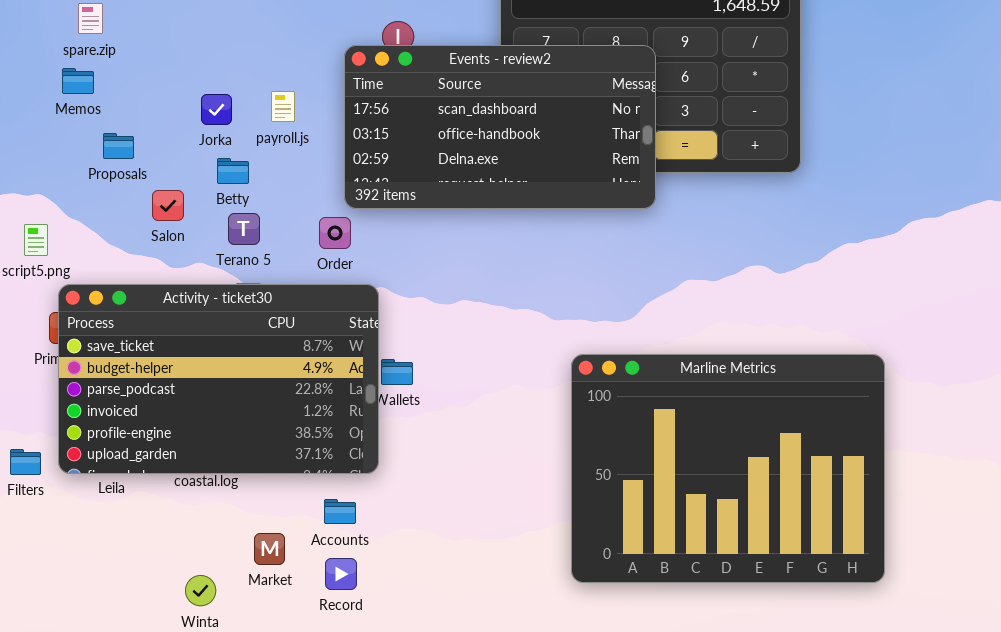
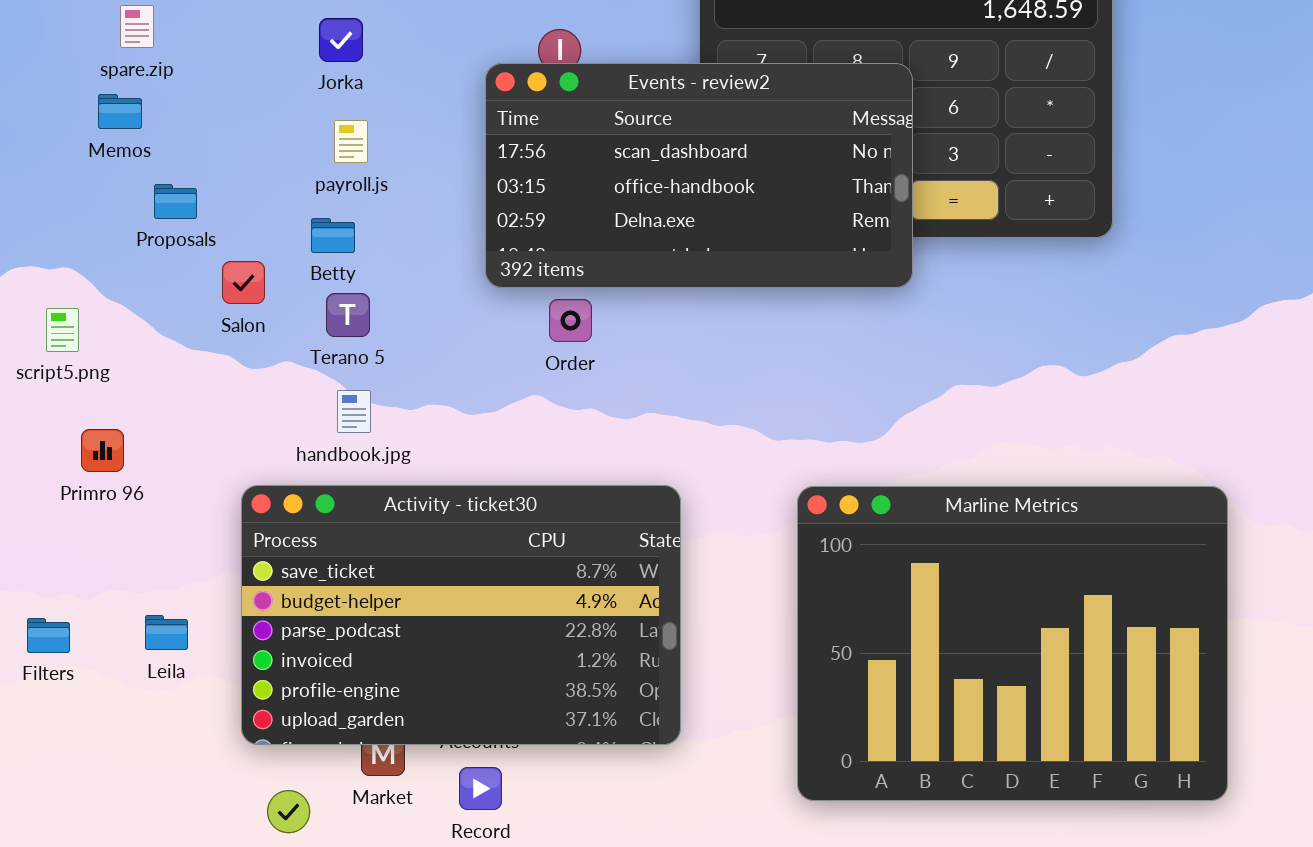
payroll.js: [271,91,295,122] -> [334,120,368,163], moved
Jorka: [201,94,232,125] -> [319,18,363,62], moved
Order: [319,217,351,249] -> [549,299,592,342], moved
Activity - ticket30: [58,284,379,474] -> [241,485,681,745], moved

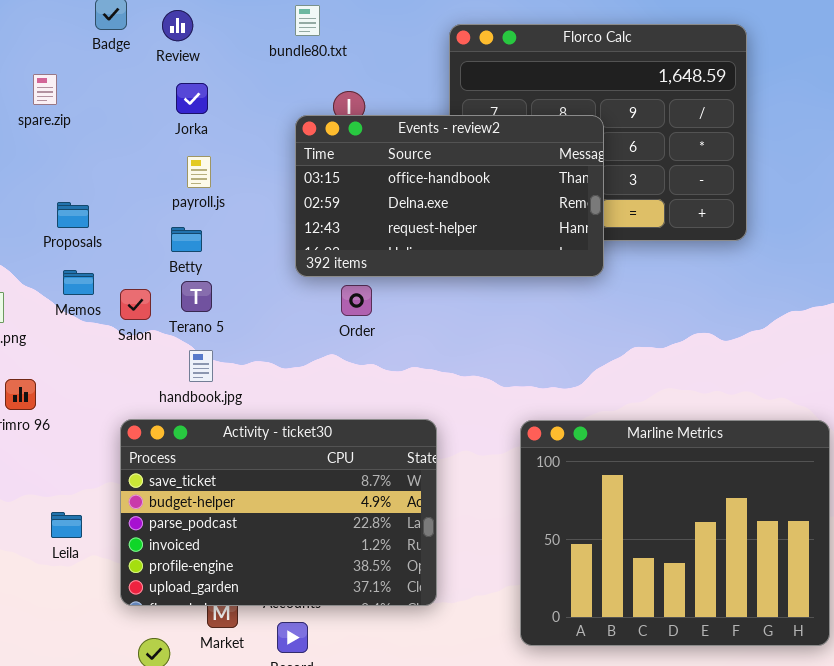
Events - review2: [485,63,913,288] -> [295,115,604,277], scrolled down 1 row
Memos: [98,94,142,129] -> [63,270,94,295], moved
Salon: [222,261,265,304] -> [120,289,151,320], moved

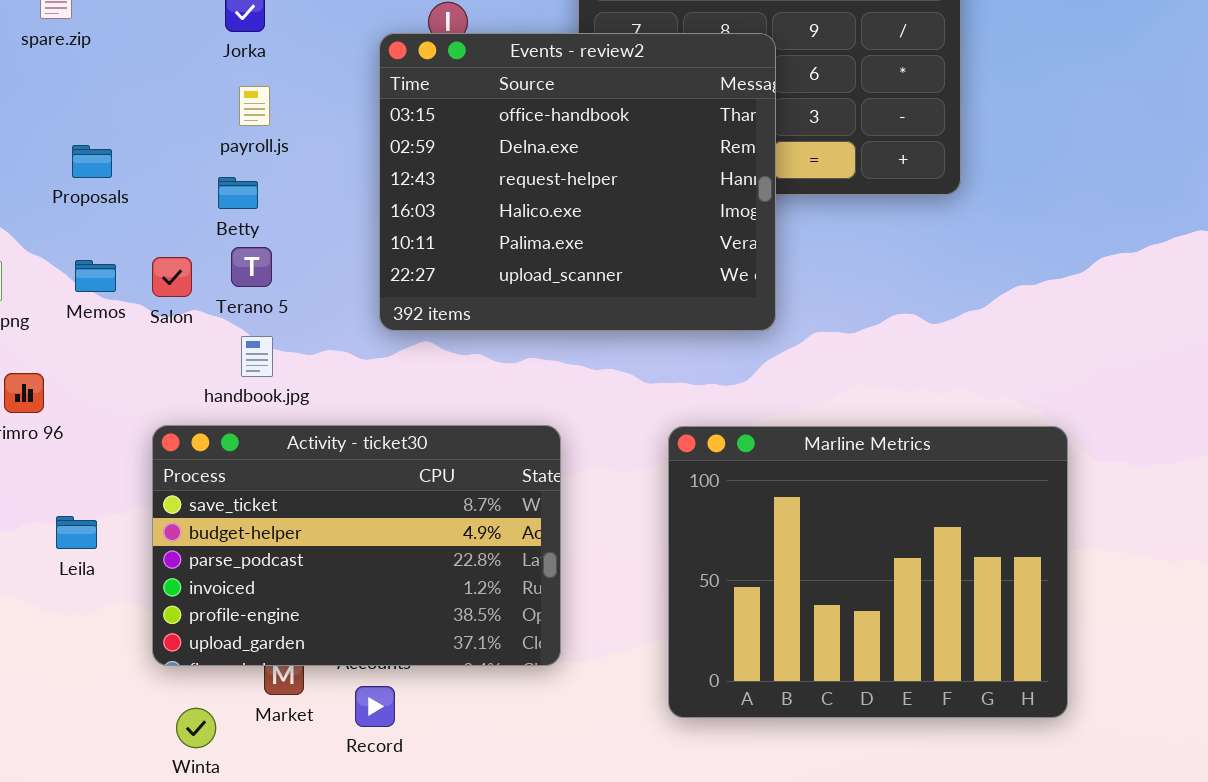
Events - review2: [295,115,604,277] -> [379,33,776,331], resized
Memos: [63,270,94,295] -> [75,260,116,292], moved
Leila: [51,512,82,538] -> [56,516,97,549], moved

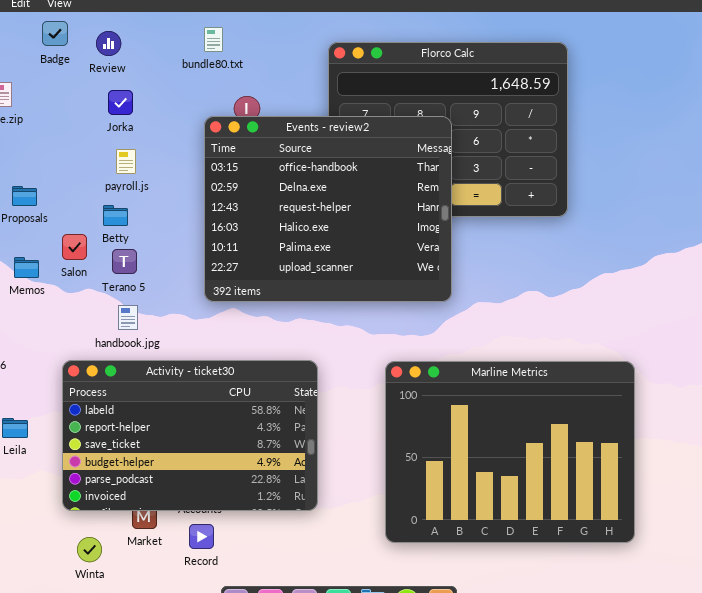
Salon: [152,257,192,297] -> [62,234,87,260], moved
Activity - ticket30: [152,425,561,666] -> [62,360,318,511], scrolled up 2 rows

